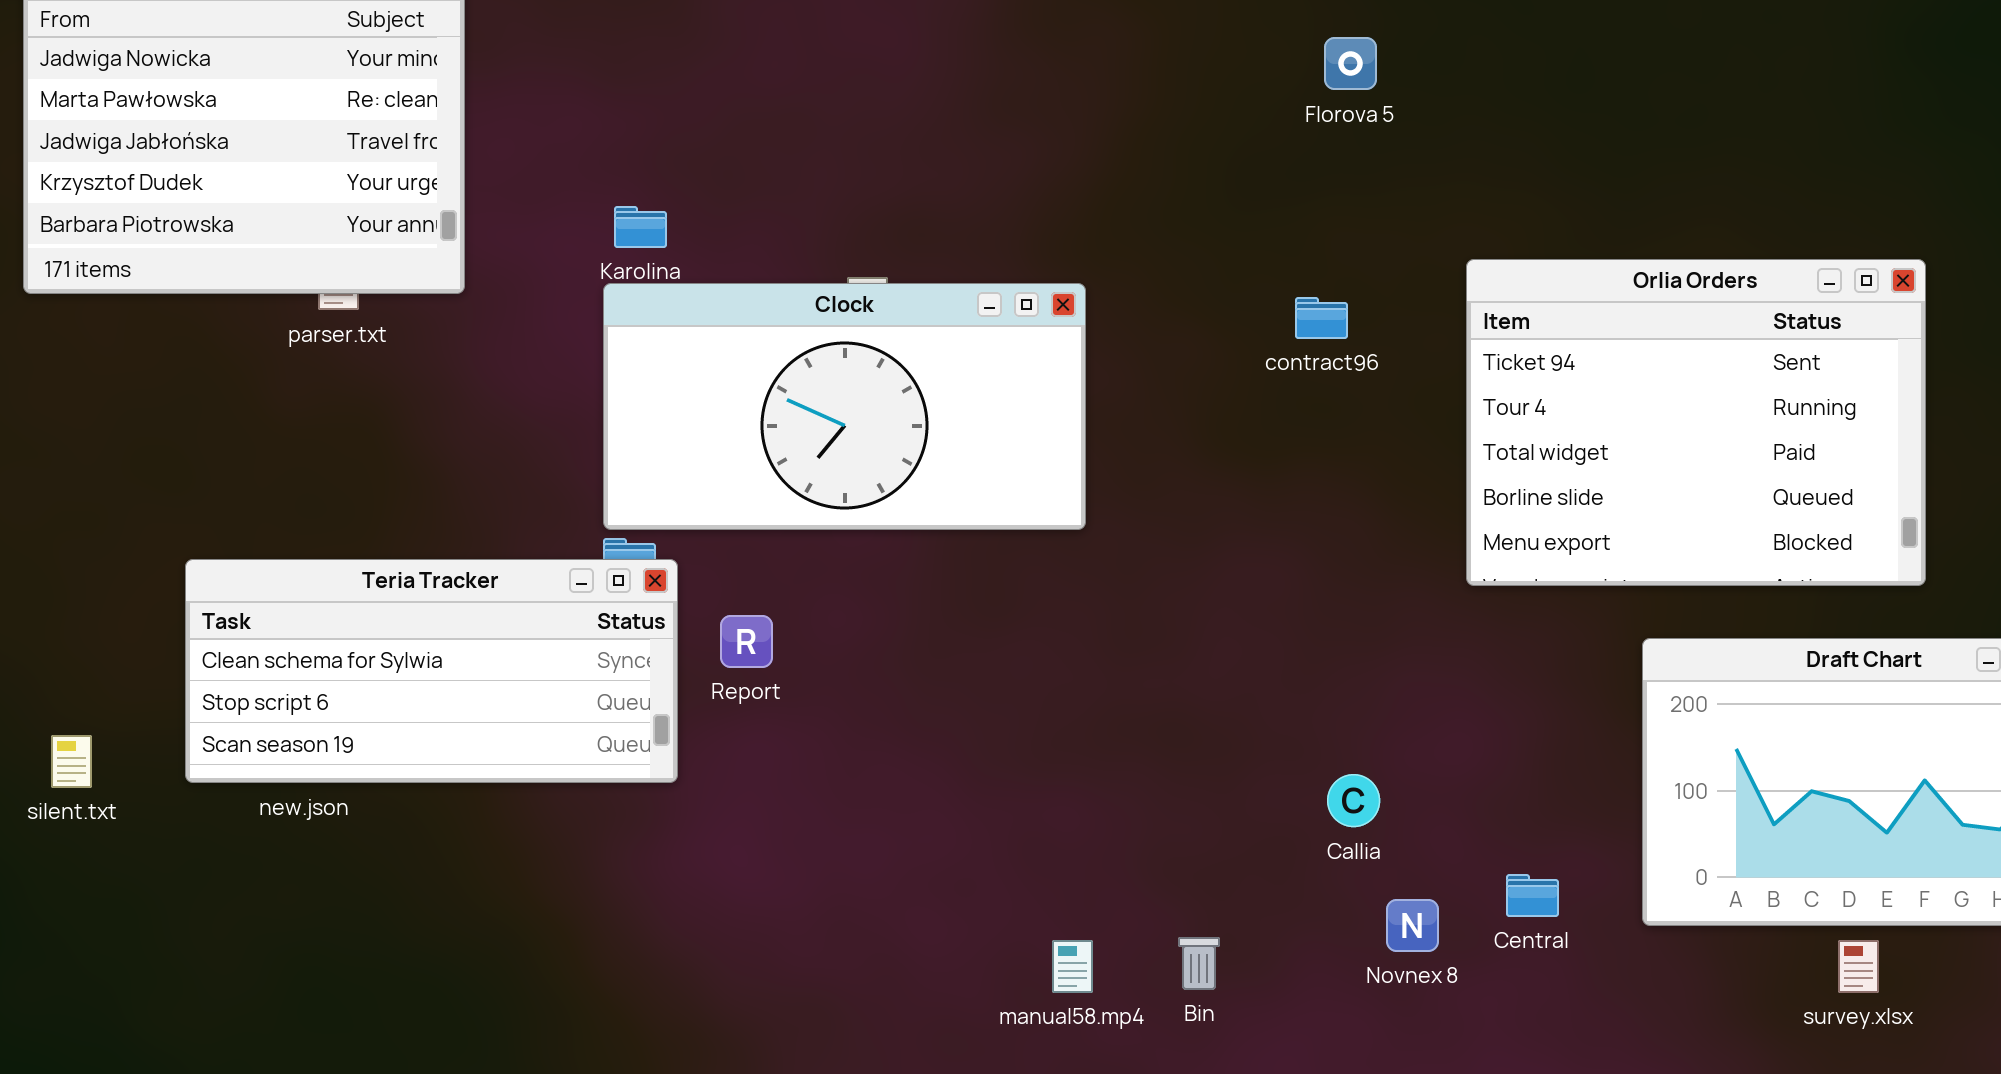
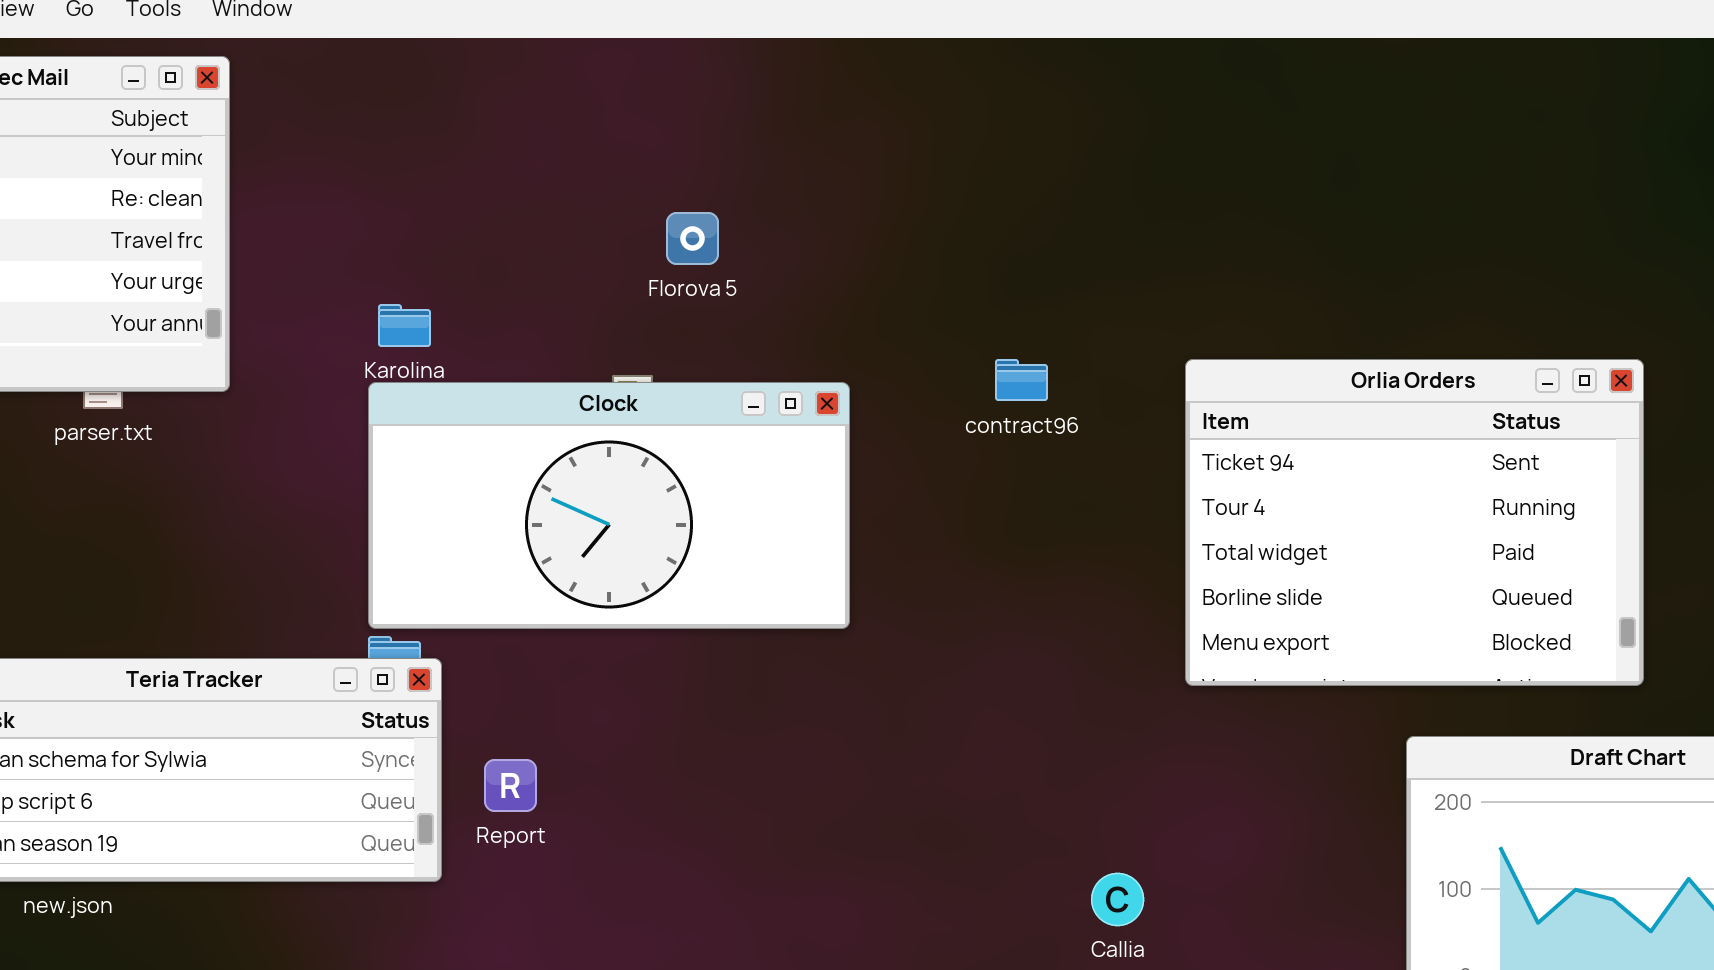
Florova 5: [1324,37,1377,90] -> [666,212,719,265], moved
Orlia Orders: [1466,259,1926,586] -> [1185,359,1644,686], moved
contract96: [1295,297,1348,339] -> [995,359,1048,401], moved
Report: [720,615,773,668] -> [484,759,537,812], moved

